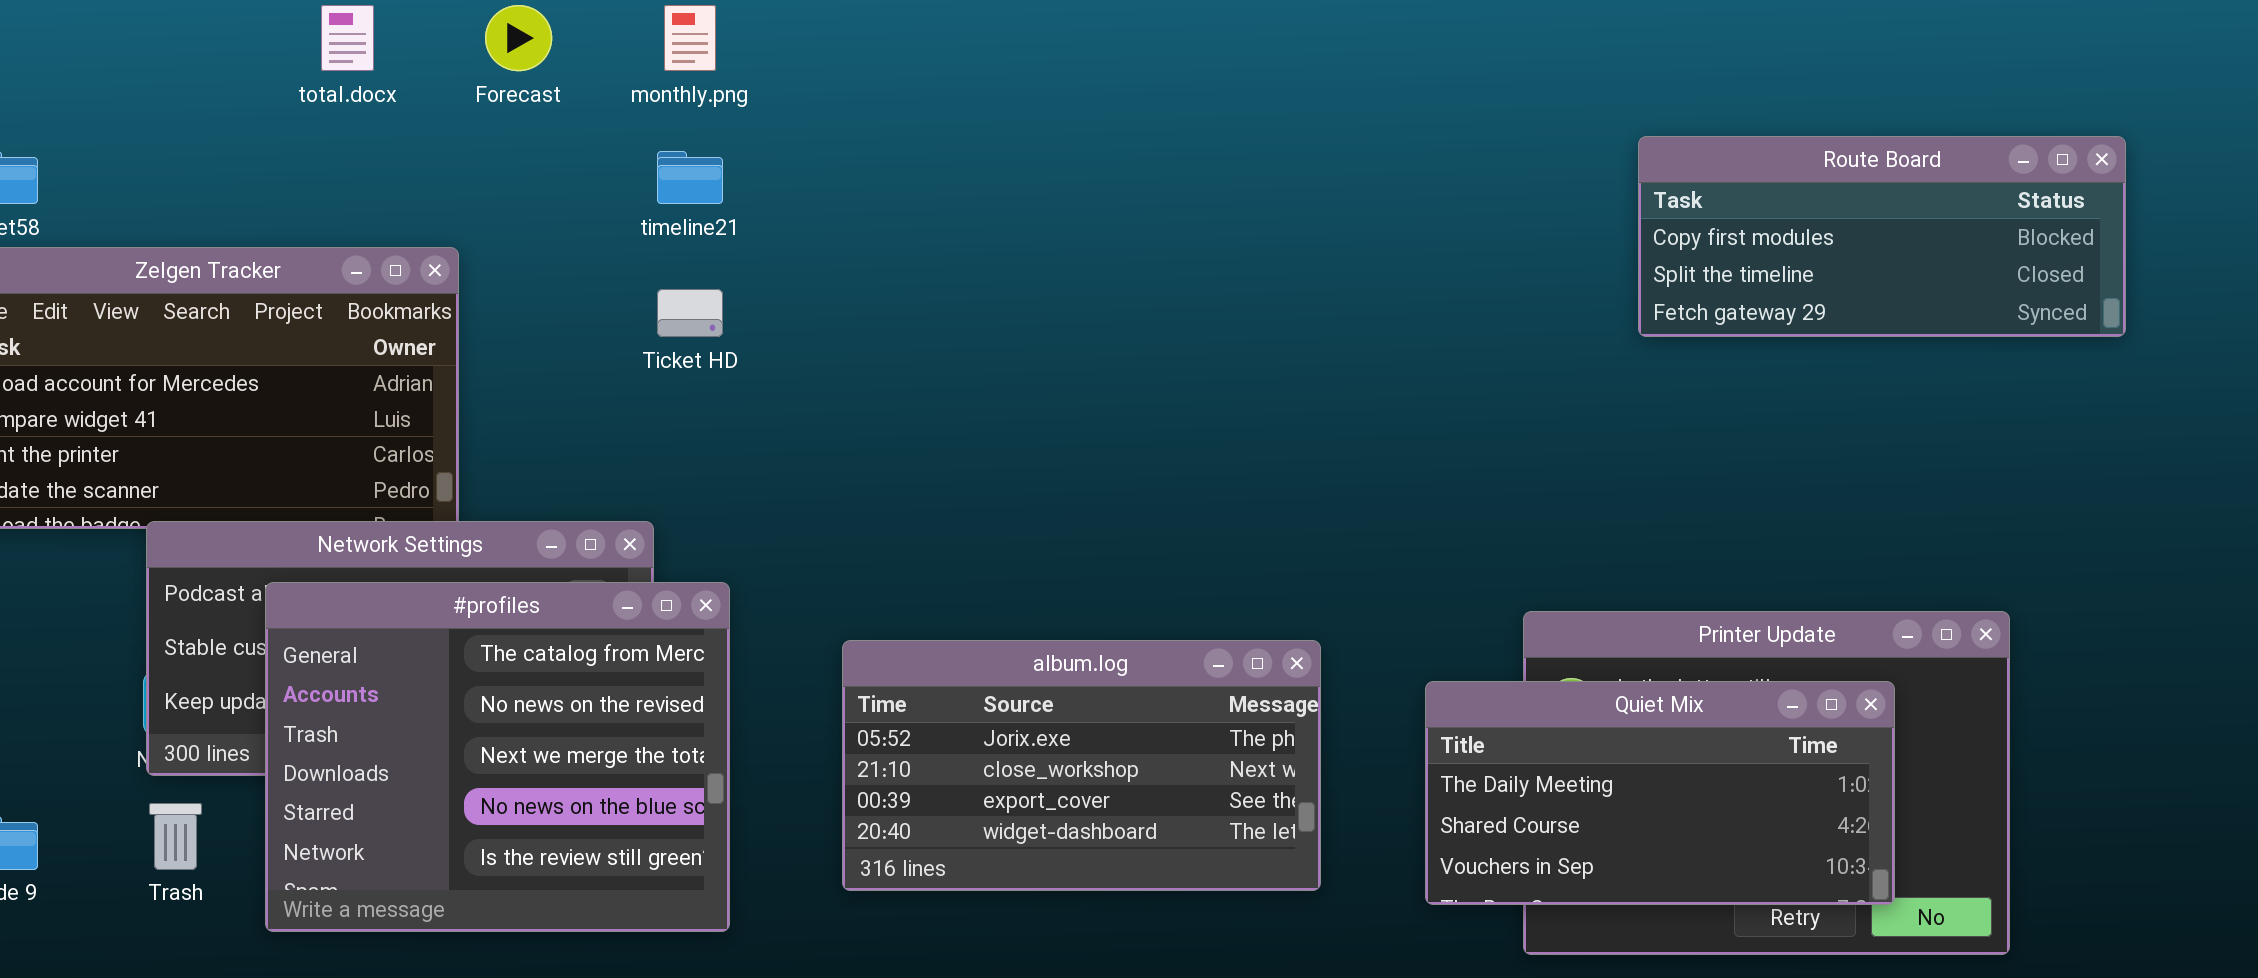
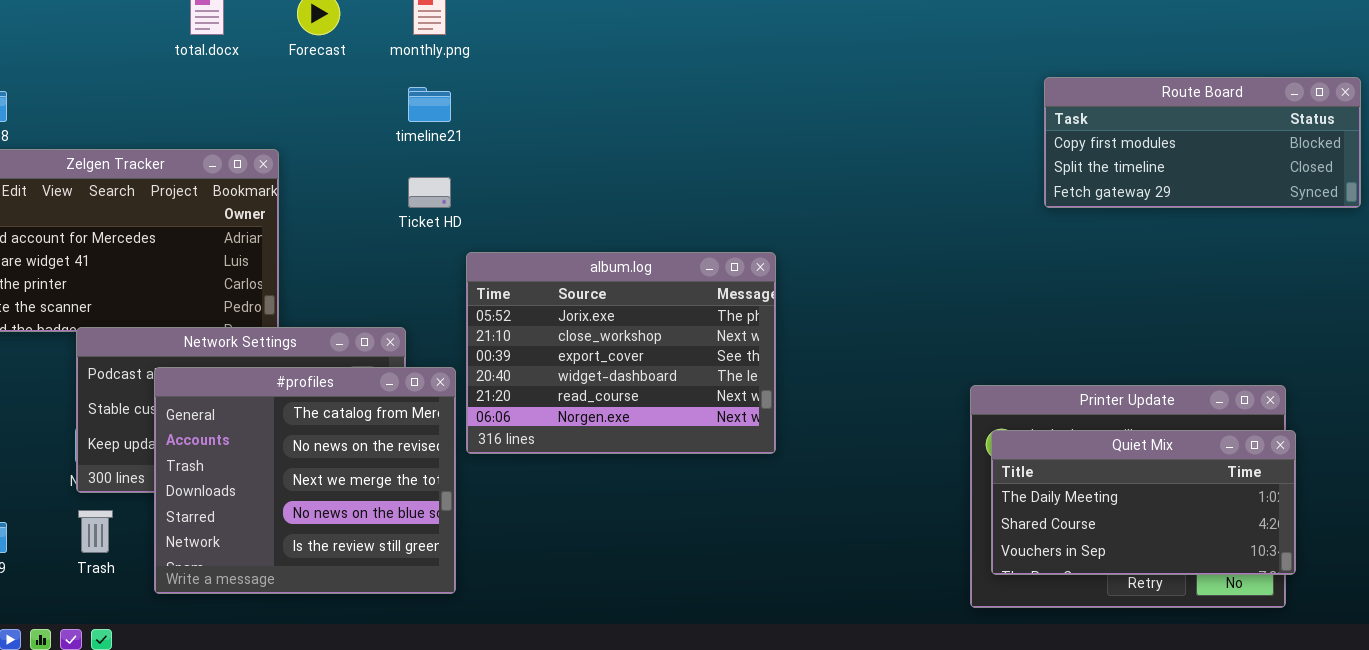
album.log: [842,640,1321,891] -> [466,252,776,454], moved, resized
Quiet Mix: [1425,681,1895,905] -> [991,430,1296,575], moved

